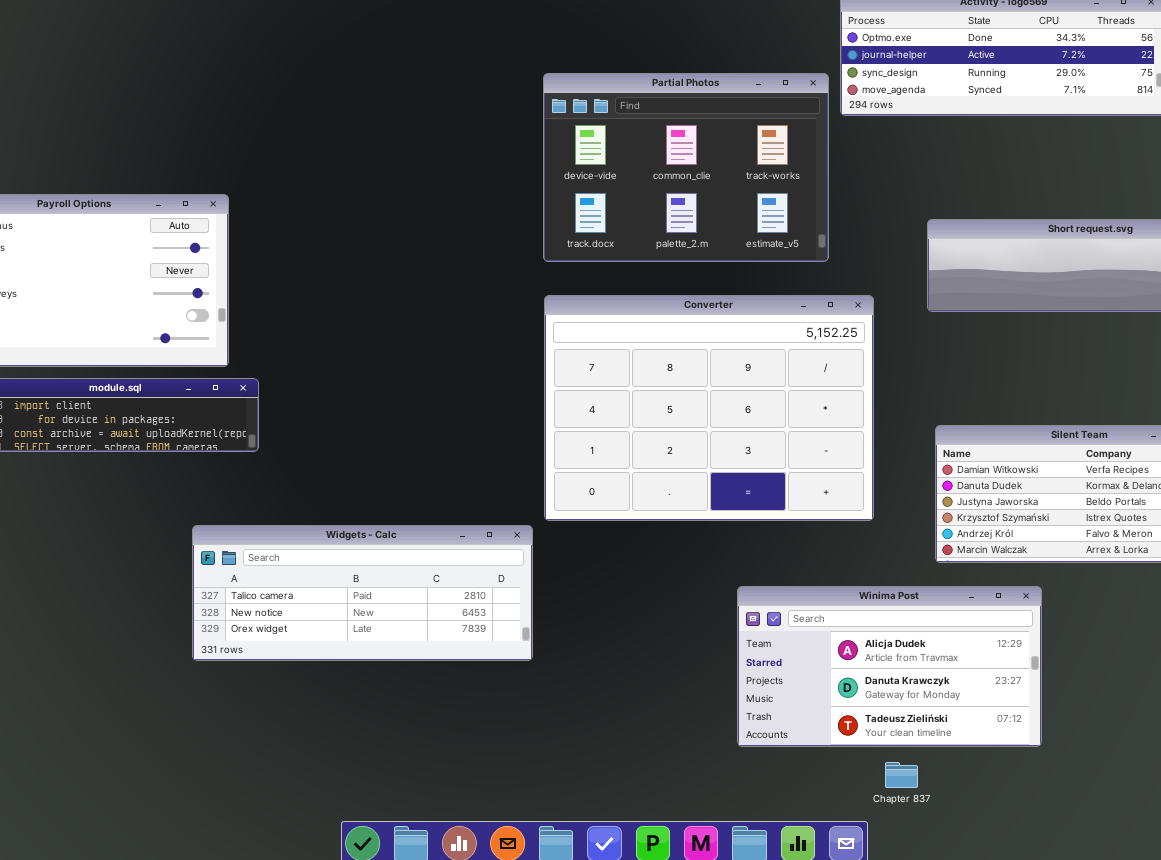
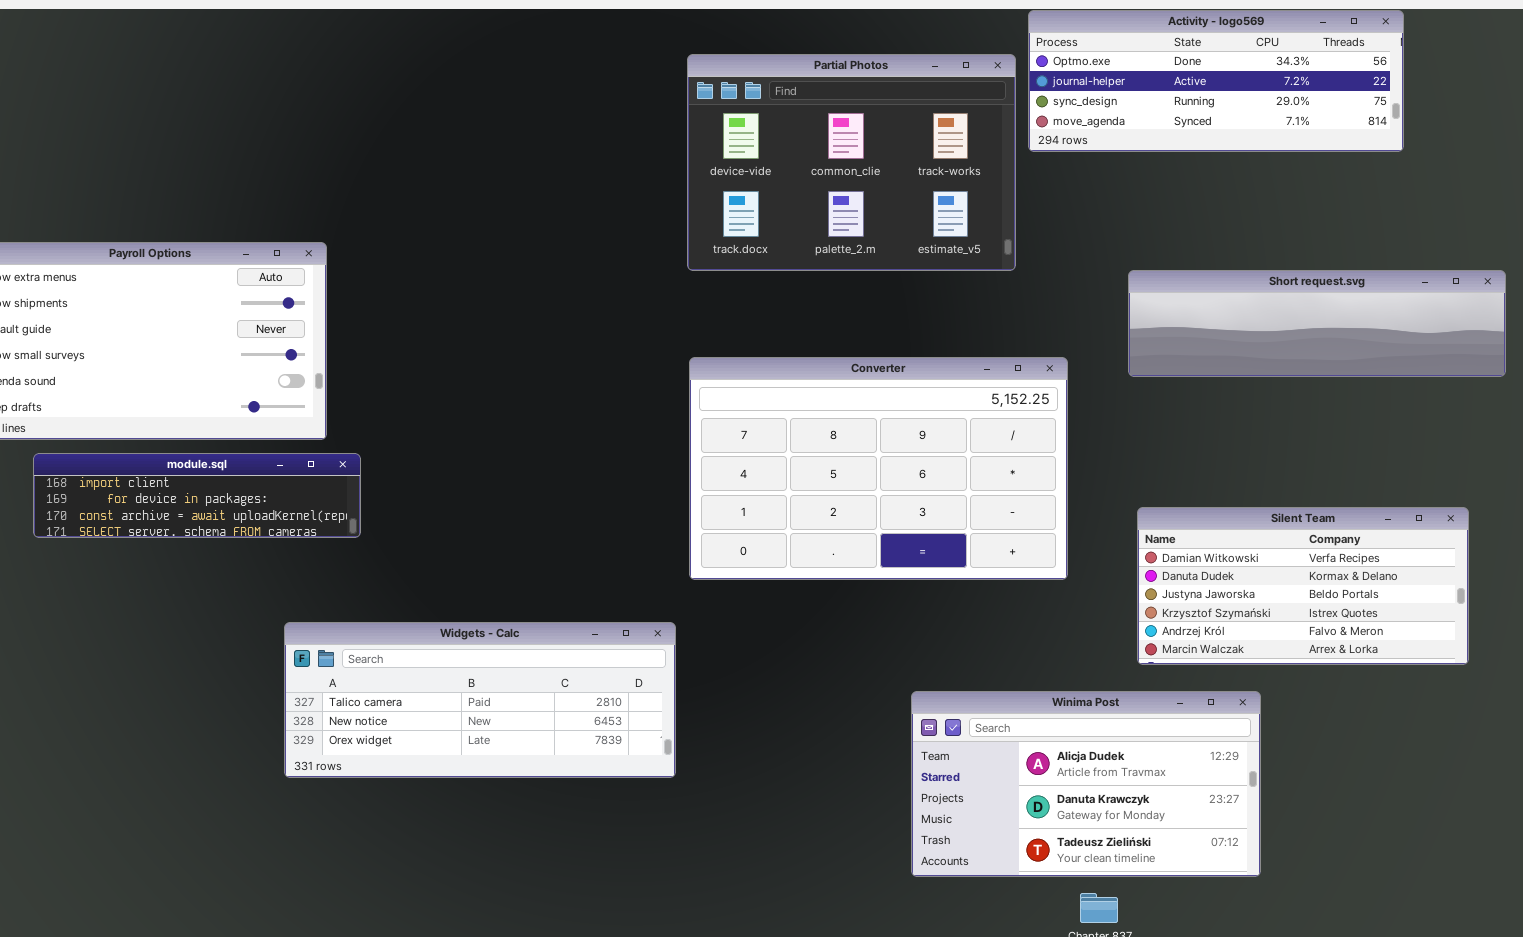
Partial Photos: [543,73,829,262] -> [687,54,1016,271], moved
Converter: [544,295,874,521] -> [689,357,1068,580], resized

